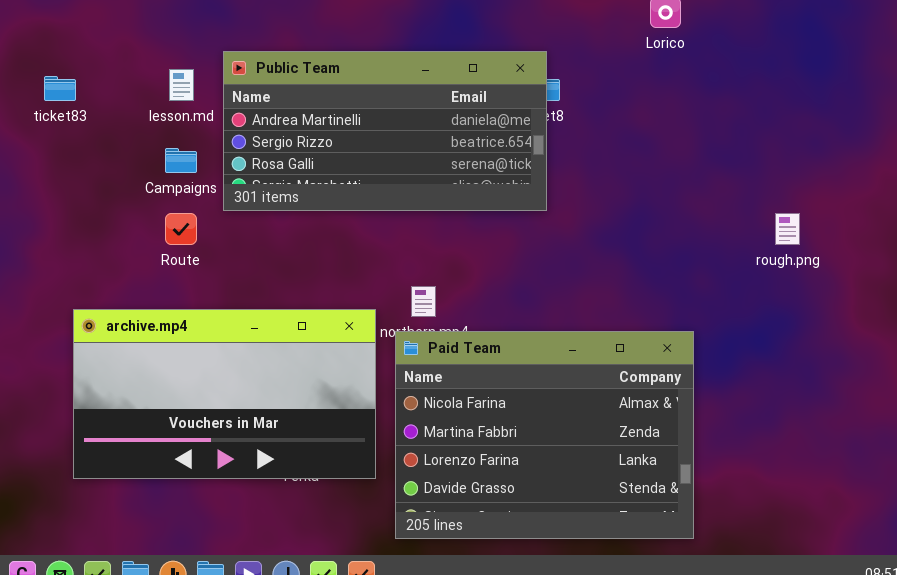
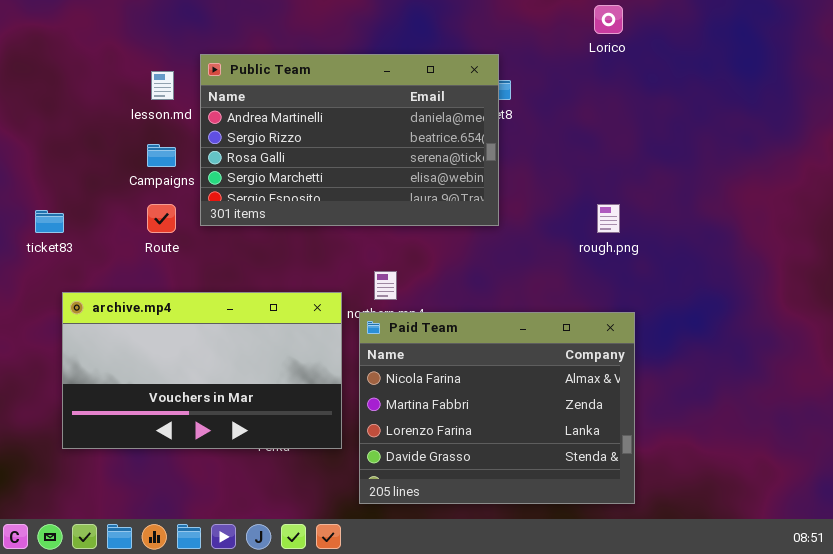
Public Team: [223,51,547,211] -> [200,54,499,226], resized
ticket83: [44,76,76,101] -> [35,210,64,233], moved
rough.png: [775,213,800,245] -> [597,204,620,233], moved

